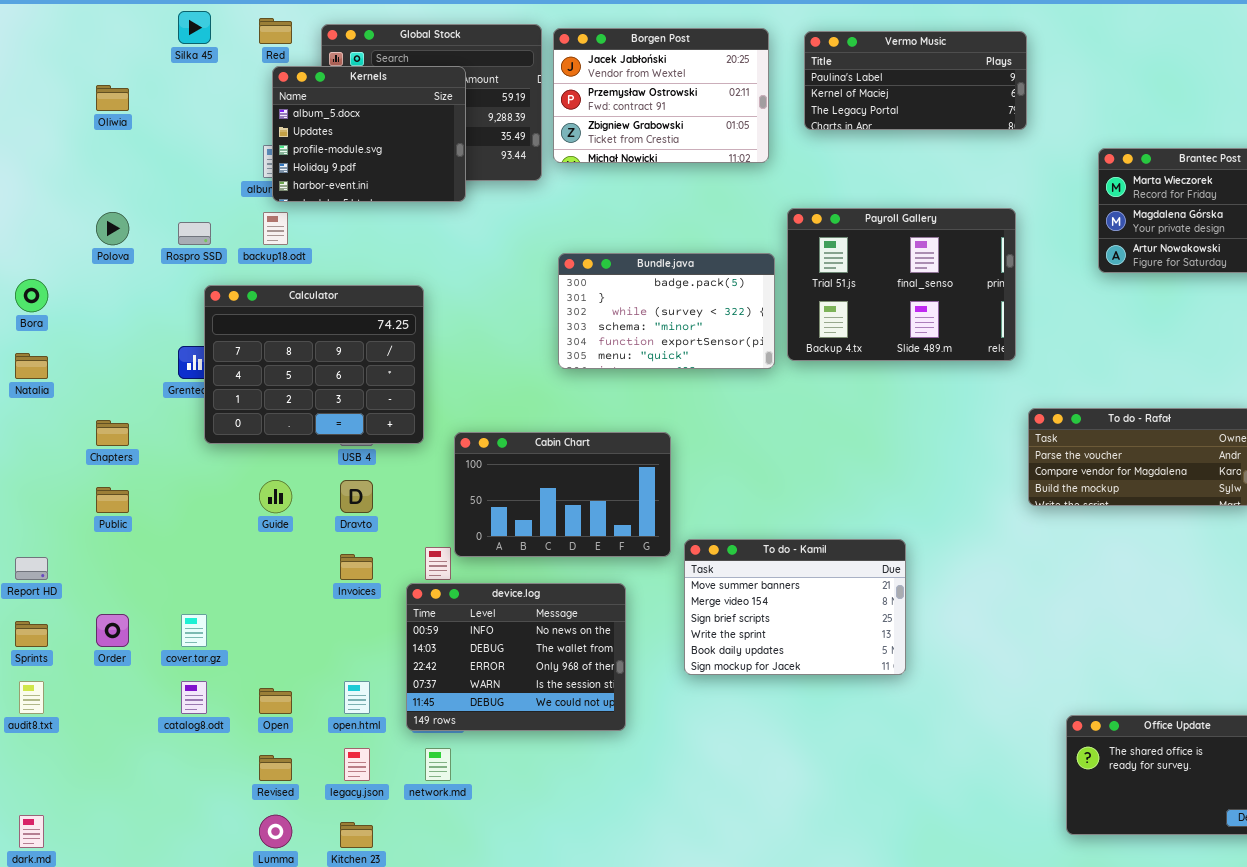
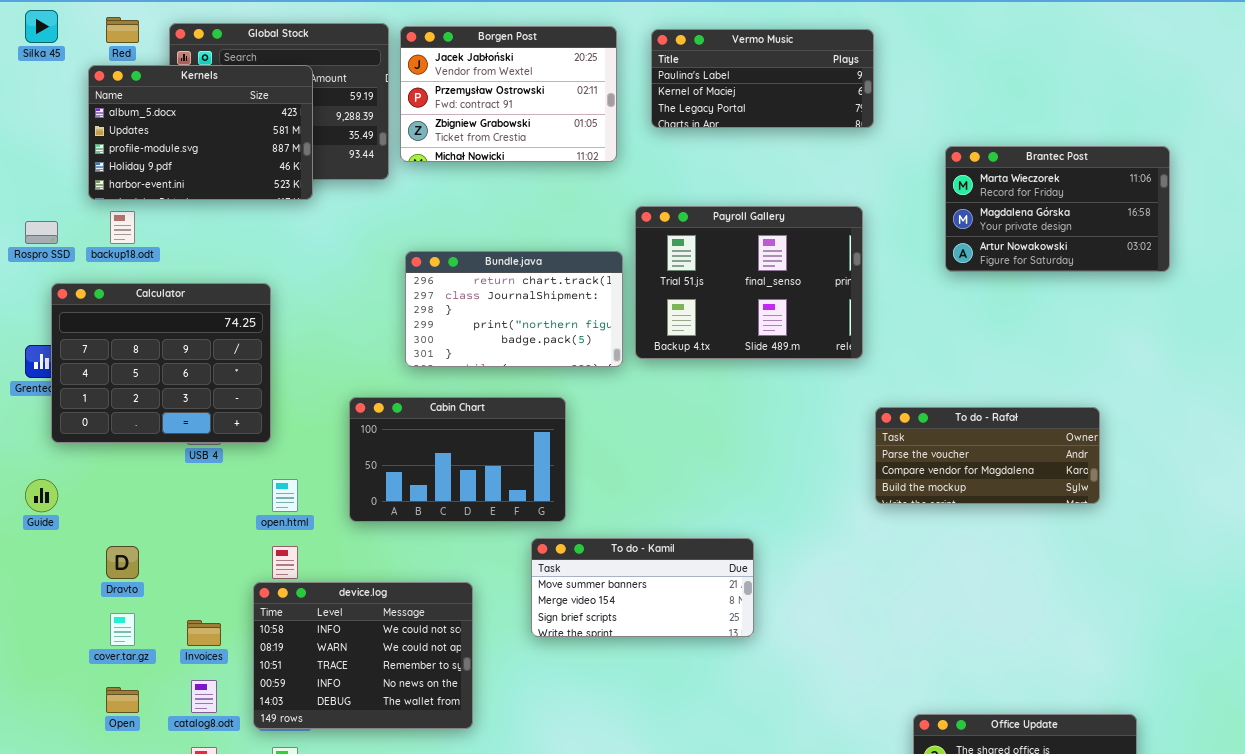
Kernels: [272,66,466,202] -> [88,65,313,200], resized
Bundle.java: [558,253,775,369] -> [405,251,623,367], scrolled up 4 rows
Cabin Chart: [454,432,671,557] -> [349,397,566,522], moved
Guide: [259,480,292,513] -> [25,479,58,512], moved
Dravto: [340,480,373,513] -> [106,546,139,579], moved
To do - Kamil: [684,539,906,675] -> [531,538,754,637], resized
Invoices: [340,554,373,580] -> [187,620,221,646], moved
device.log: [406,583,626,731] -> [253,582,473,729], scrolled up 3 rows
cover.tar.gz: [181,614,207,647] -> [110,613,135,646], moved
catalog8.odt: [181,681,207,714] -> [191,680,217,713], moved
open.html: [344,681,370,714] -> [272,479,298,512], moved

